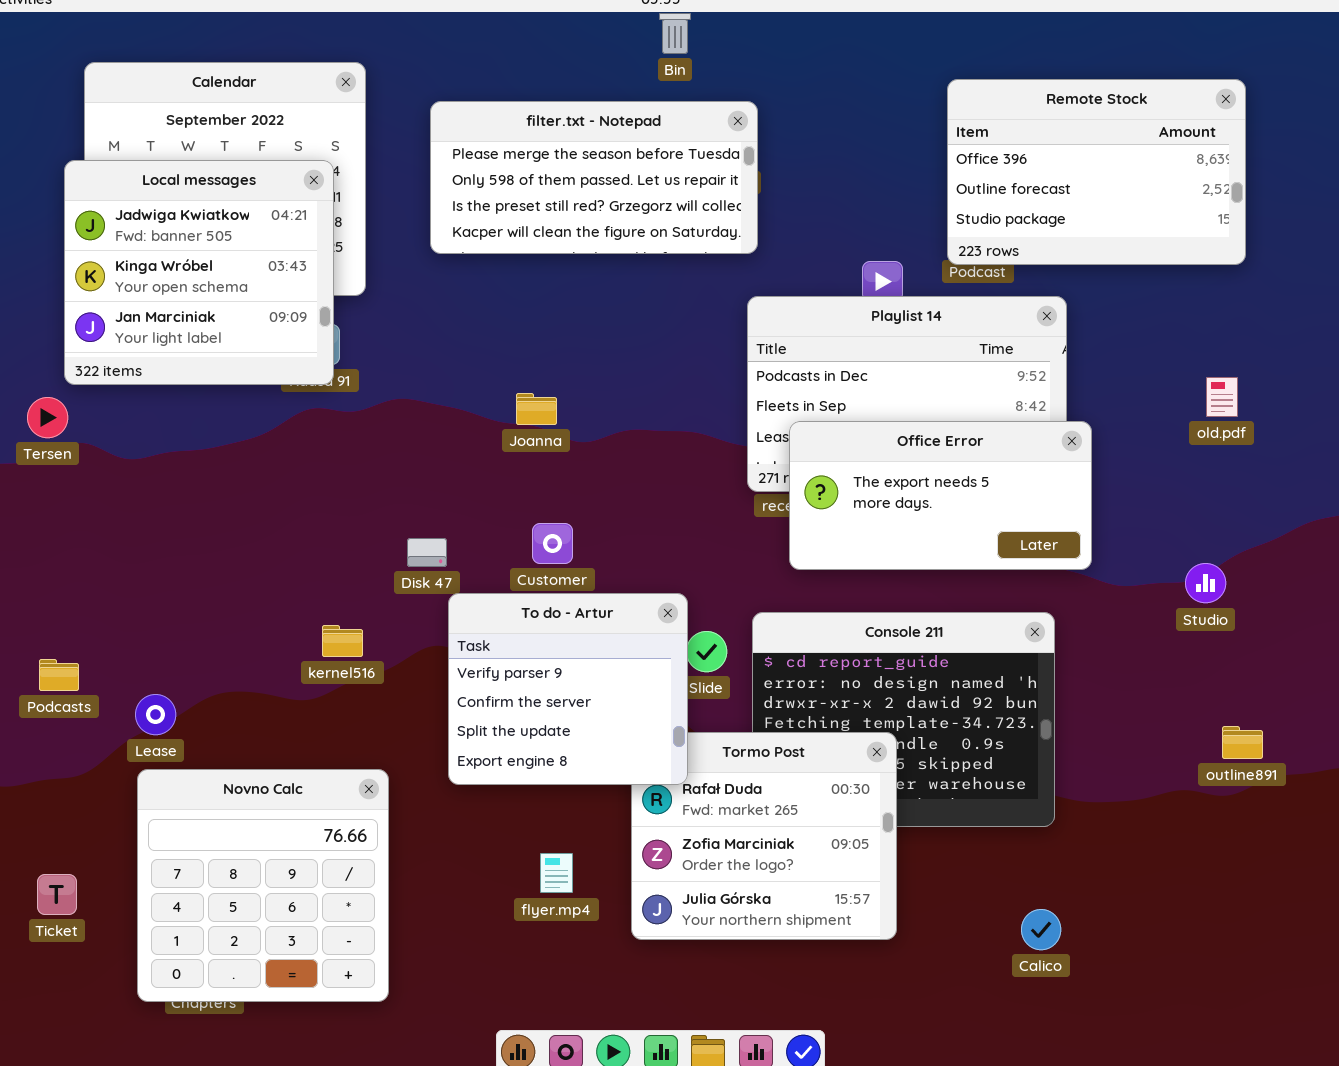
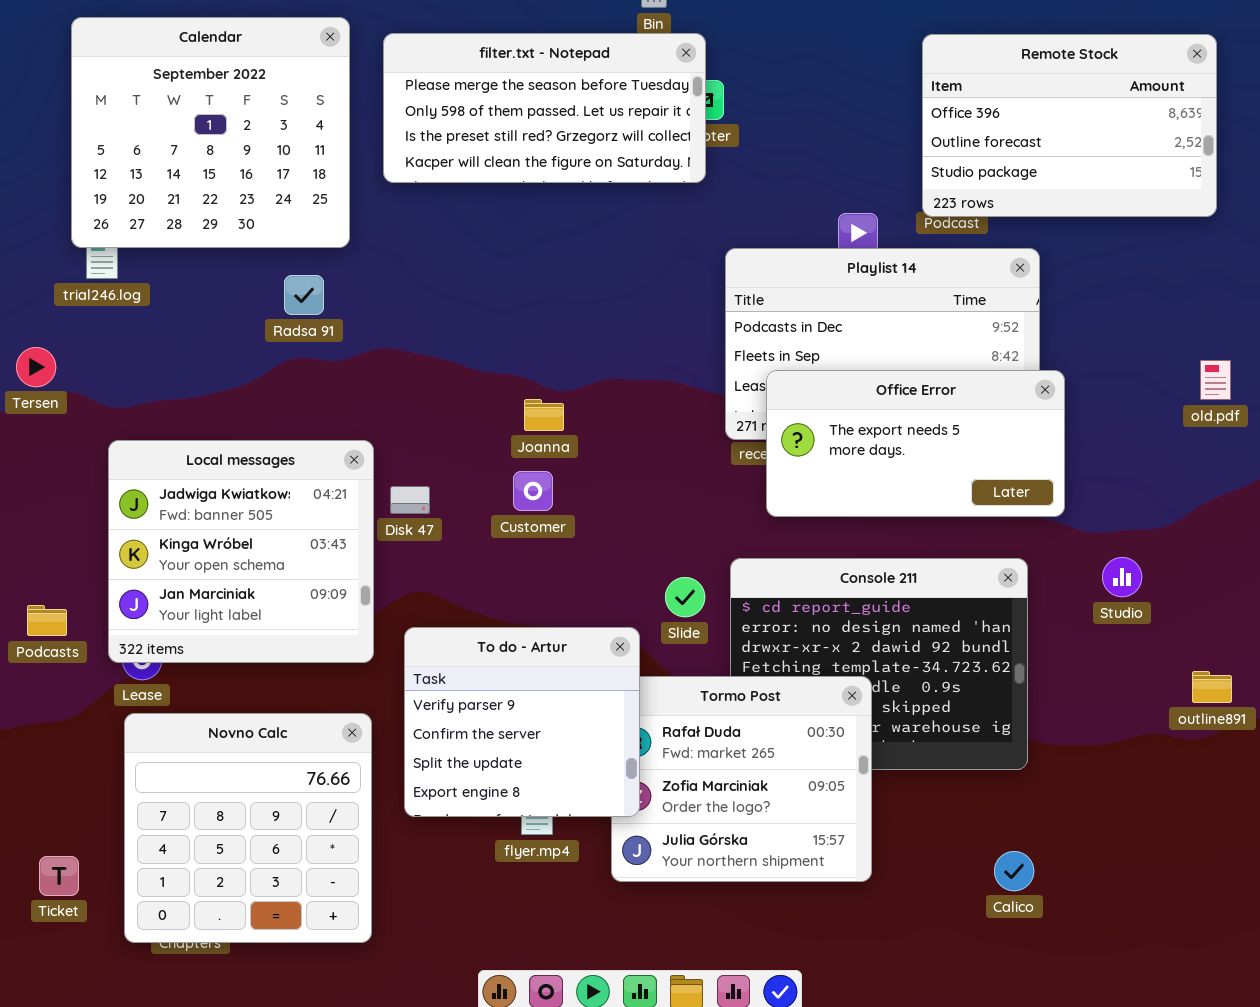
filter.txt - Notepad: [430,101,758,254] -> [383,33,706,183], moved
Local messages: [64,160,334,385] -> [108,440,374,663], moved
old.pdf: [1206,377,1238,417] -> [1200,360,1231,400], moved
Joanna: [516,393,557,425] -> [524,399,564,431], moved
Studio: [1185,563,1226,603] -> [1102,557,1142,597], moved
To do - Artur: [448,593,688,785] -> [404,627,640,817], moved
Ticket: [37,874,77,915] -> [39,856,79,896], moved

